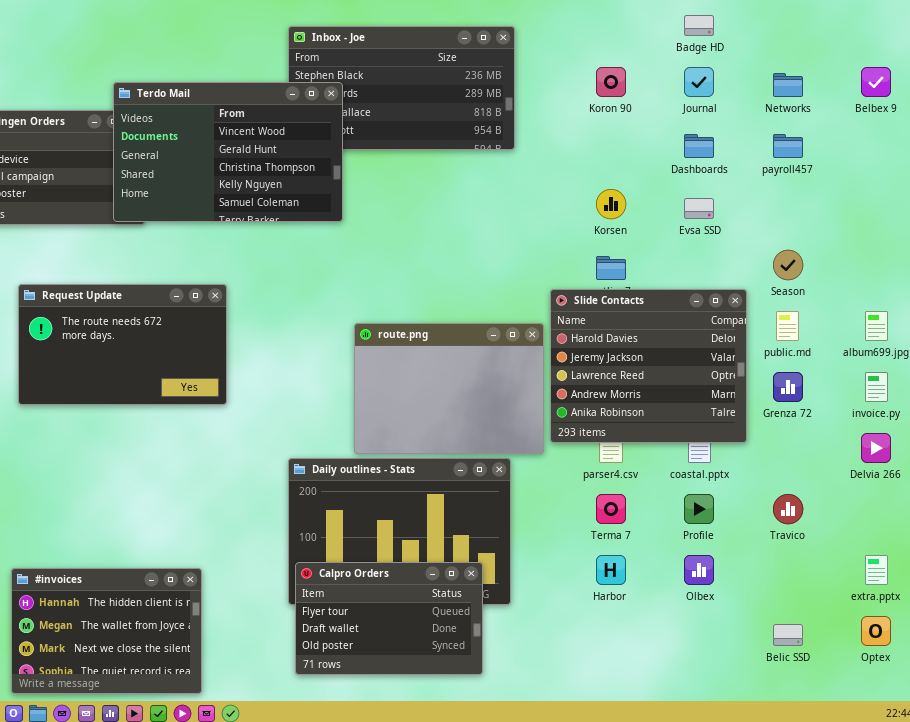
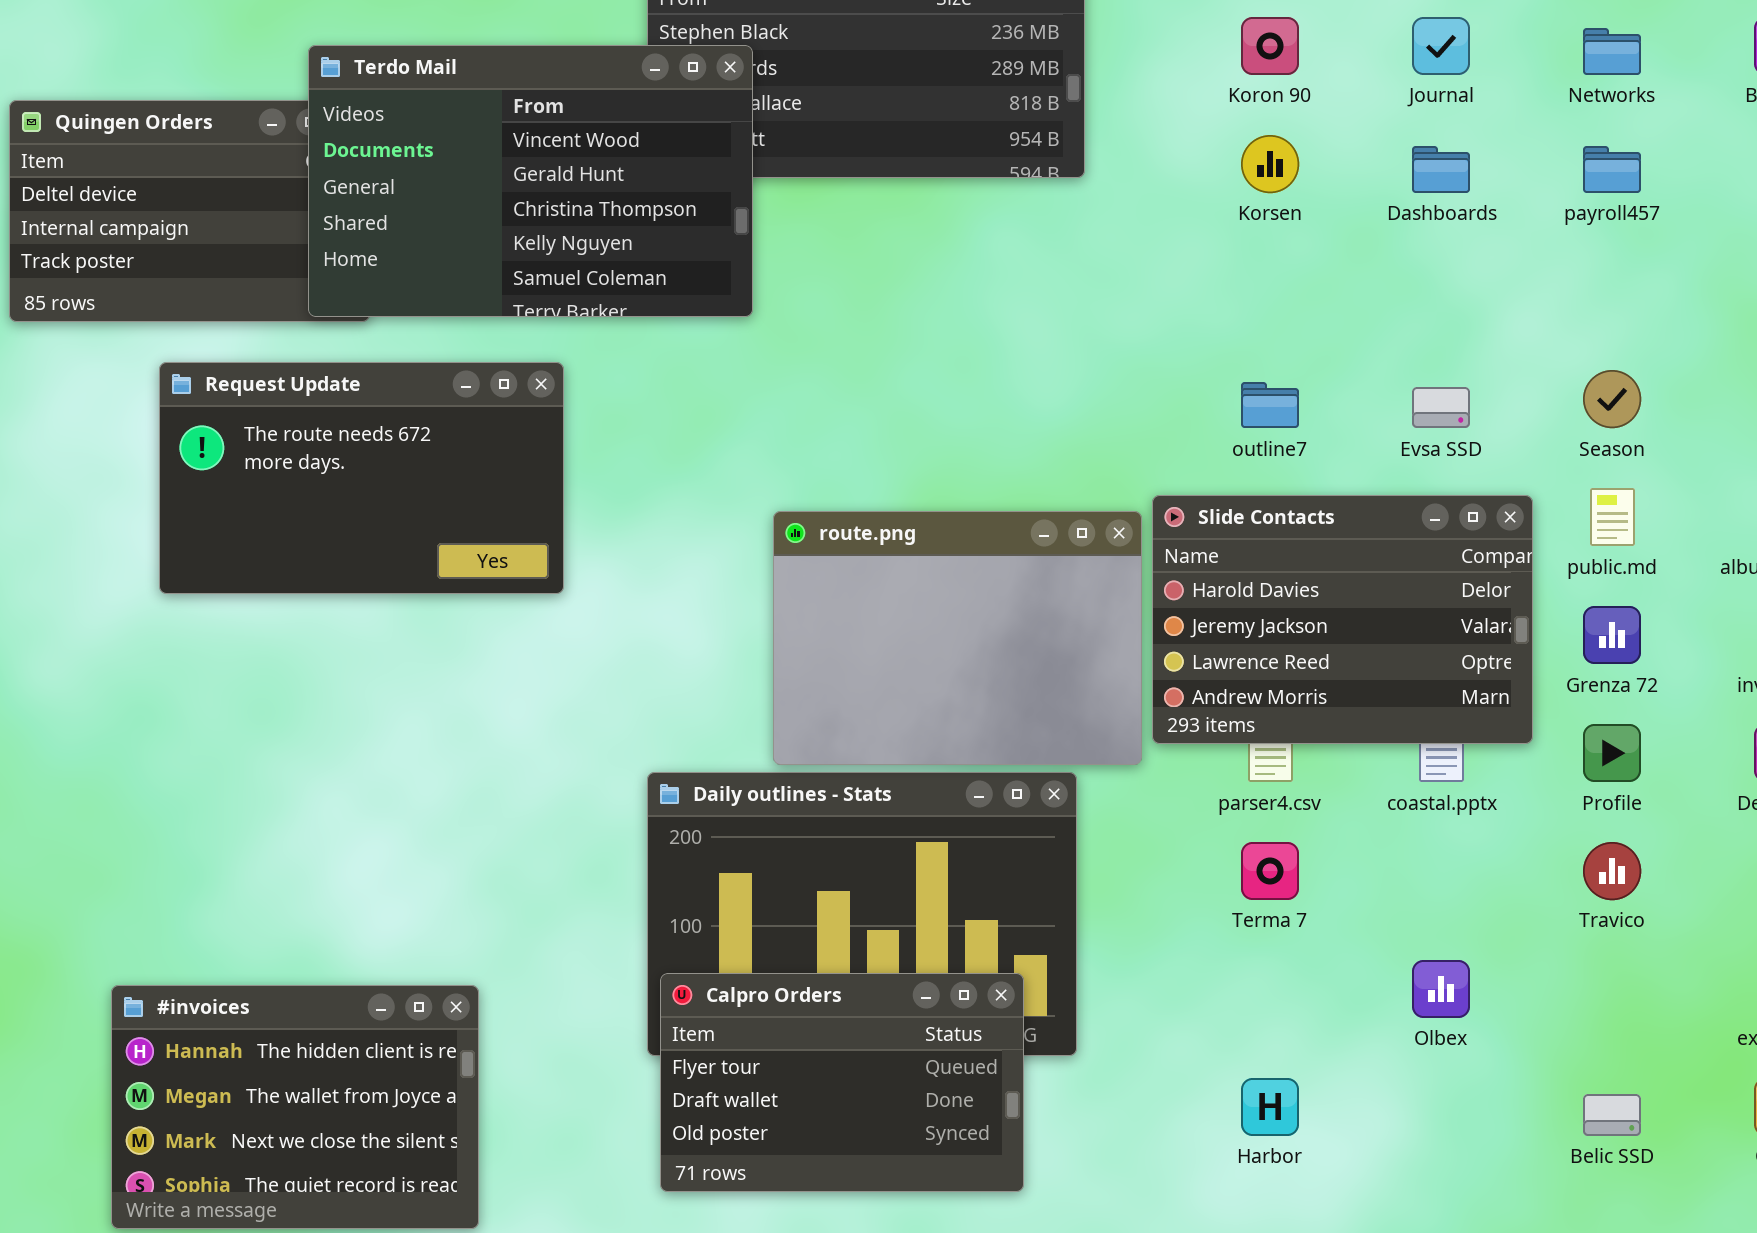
Korsen: [596,189,626,219] -> [1241,135,1299,193], moved
Evsa SSD: [684,198,714,219] -> [1412,387,1470,428], moved
Request Update: [18,284,227,405] -> [159,362,564,594], moved
Slide Contacts: [550,289,747,443] -> [1152,495,1533,744], resized
Profile: [684,494,714,524] -> [1583,724,1641,782], moved
Harbor: [596,555,626,585] -> [1241,1078,1299,1136], moved

